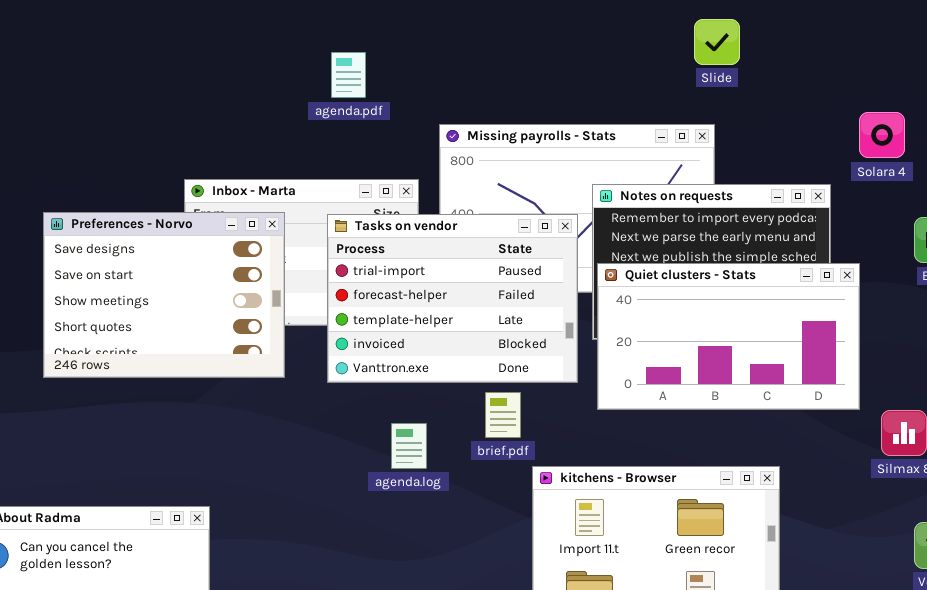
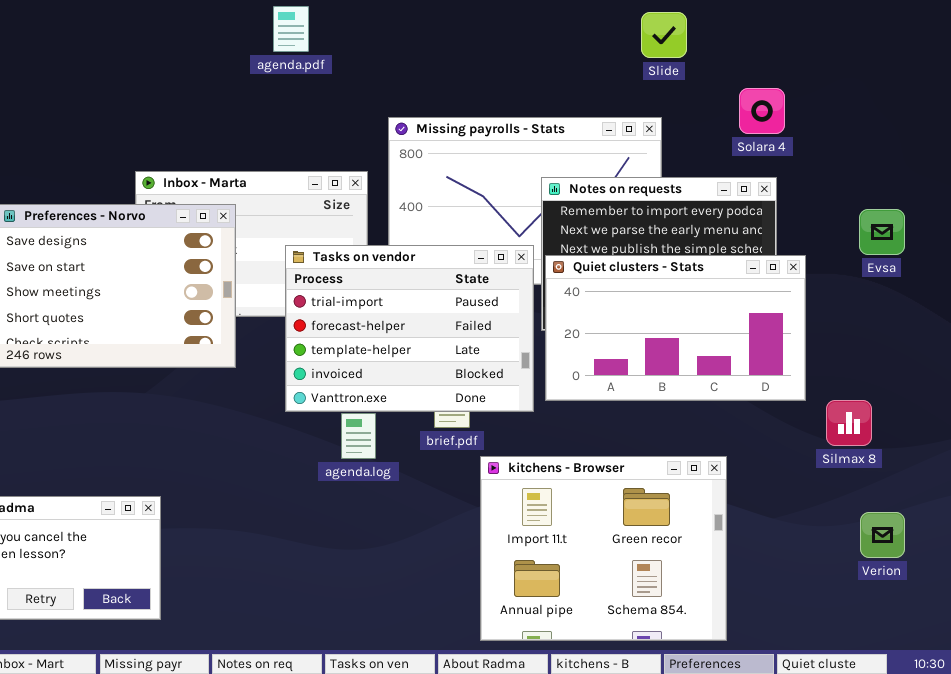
agenda.pdf: [331,52,366,98] -> [273,6,309,52], moved
Solara 4: [859,112,905,158] -> [739,88,785,134], moved
Tasks on vendor: [327,214,578,383] -> [285,245,534,412], moved

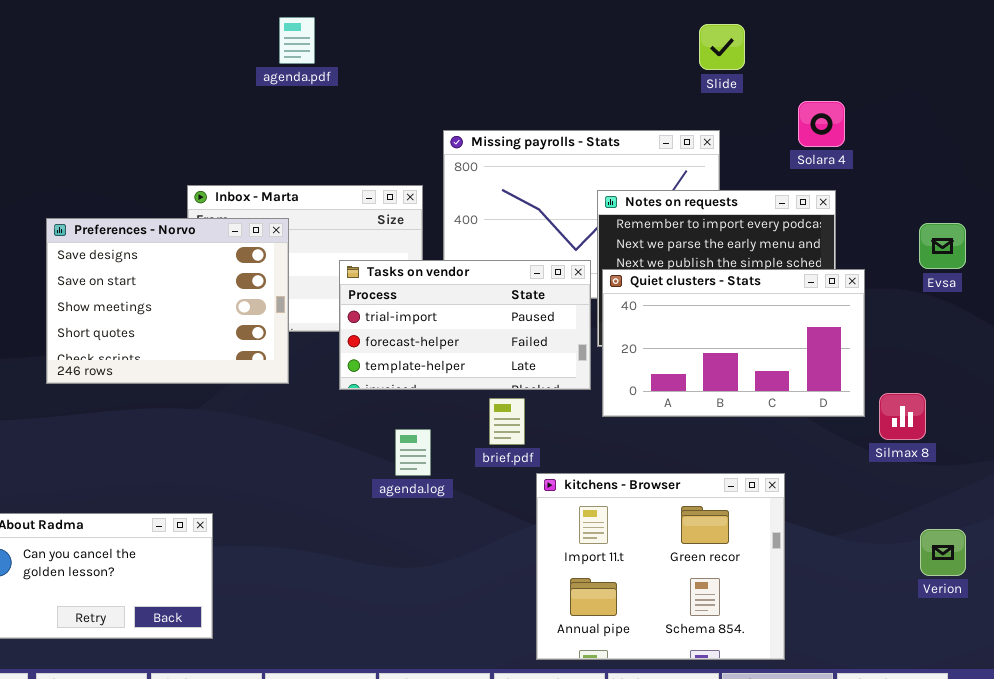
agenda.pdf: [273,6,309,52] -> [279,17,315,64], moved
Tasks on vendor: [285,245,534,412] -> [339,260,591,390], resized
Silmax 8: [826,400,872,446] -> [879,393,926,440], moved

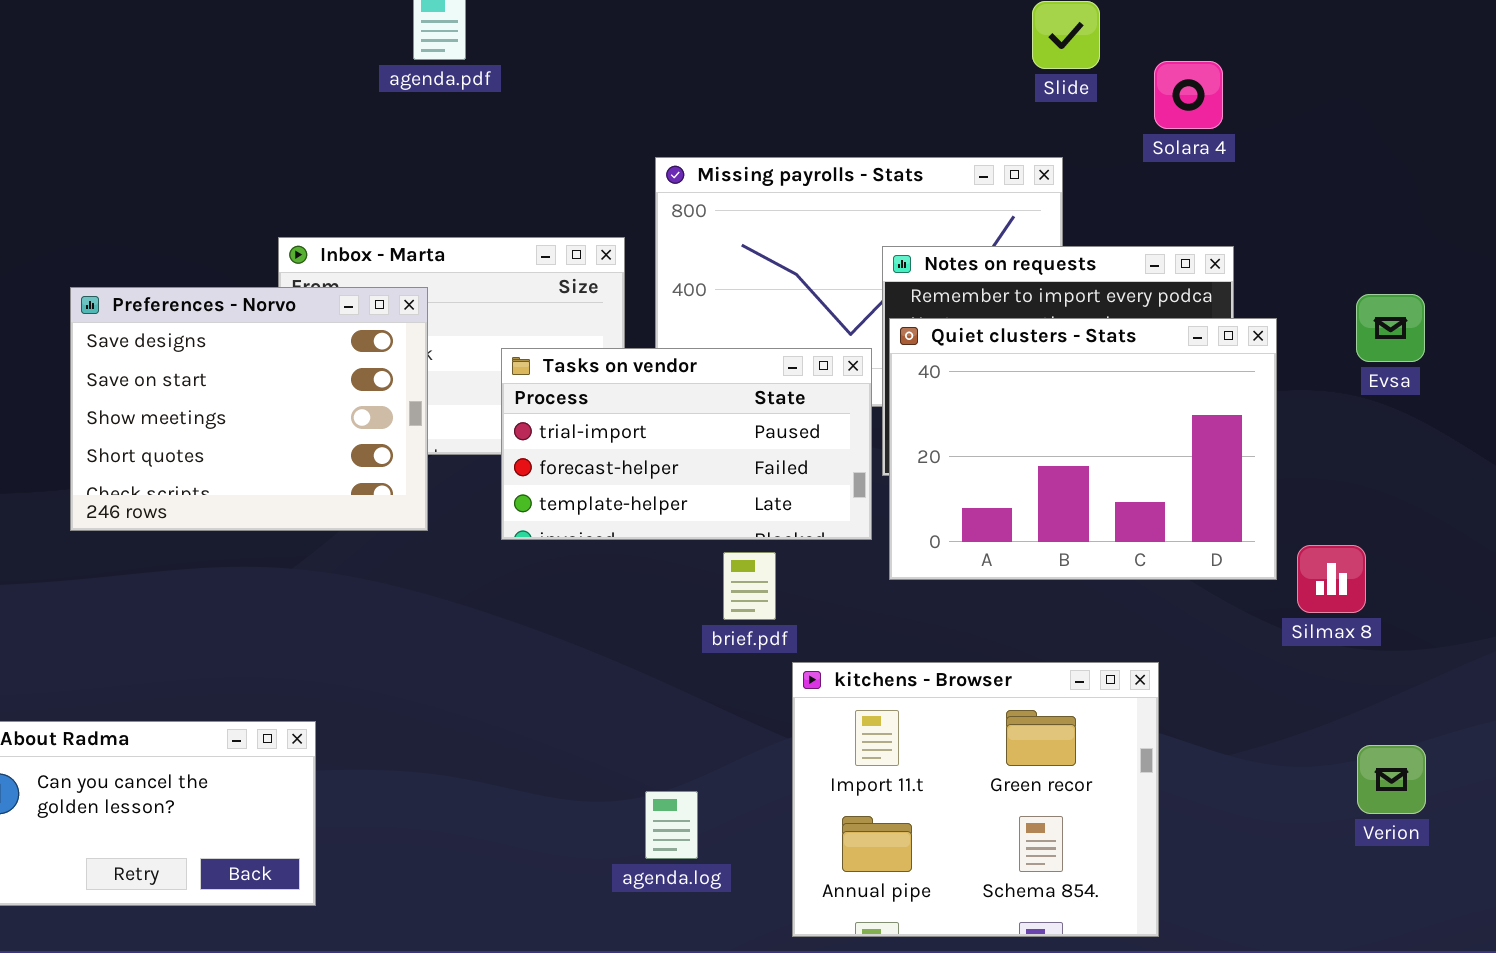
Solara 4: [798,101,845,147] -> [1154,61,1223,129], moved
Quiet clusters - Stats: [602,269,865,417] -> [889,318,1277,580], resized
agenda.log: [395,429,431,476] -> [645,791,698,859], moved

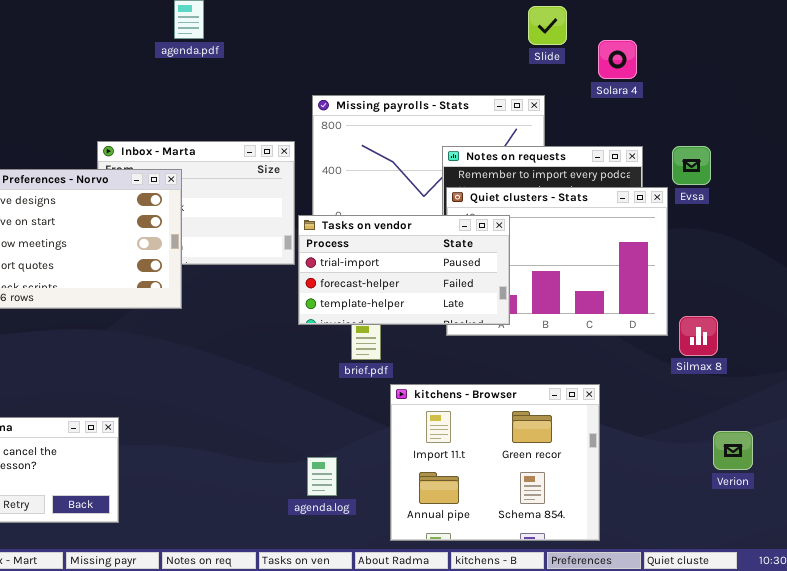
Evsa: [1356,294,1425,362] -> [672,146,711,185], moved
Tasks on vendor: [501,348,872,540] -> [298,215,510,325], moved

